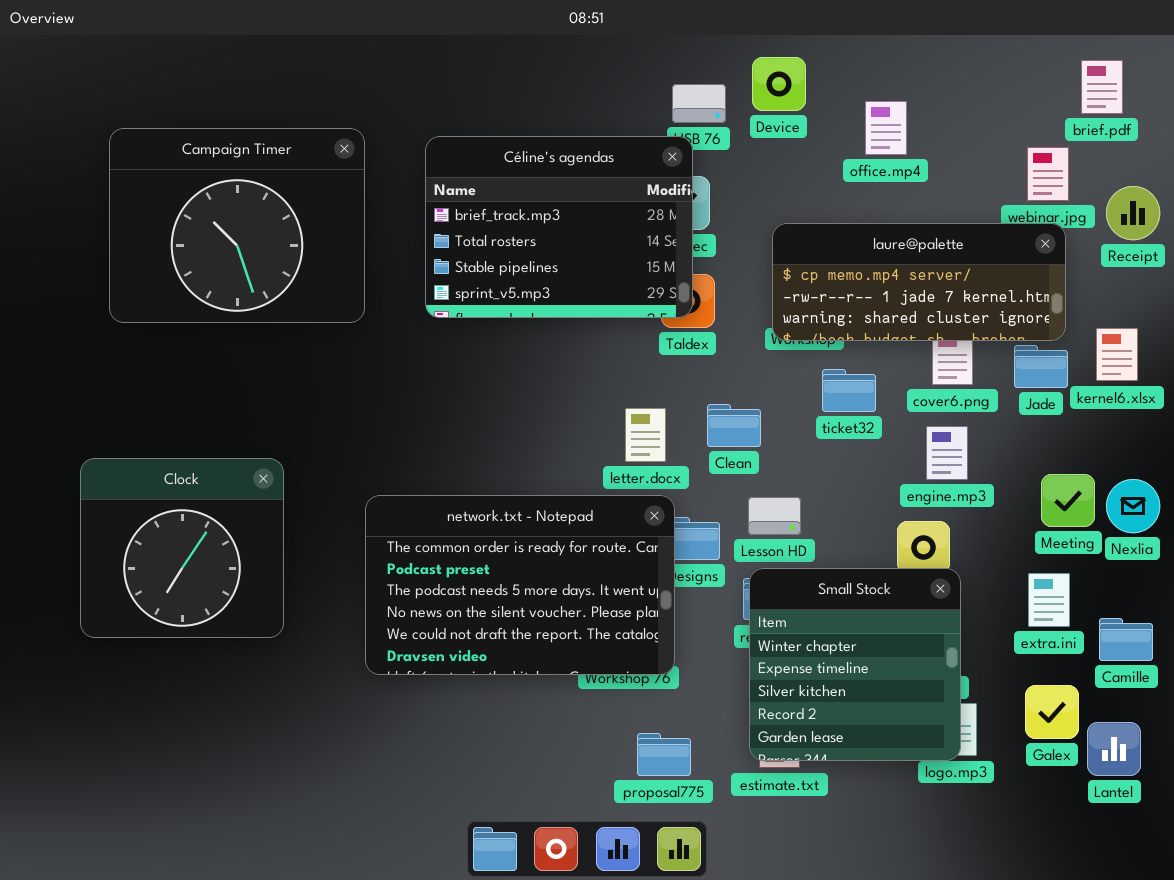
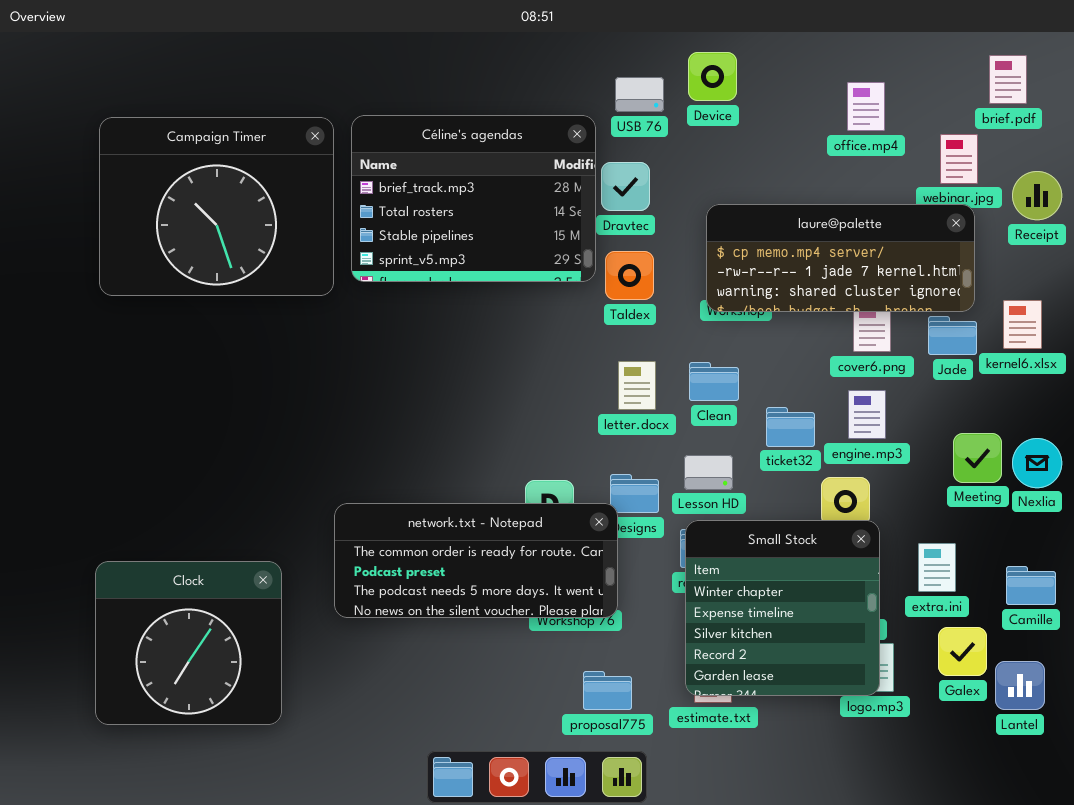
office.mp4: [865,101,907,155] -> [847,82,885,131], moved
Céline's agendas: [425,136,693,318] -> [351,115,596,282], moved
ticket32: [822,369,876,412] -> [766,407,815,447], moved
Clean: [707,404,761,447] -> [689,362,739,401], moved
letter.docx: [625,408,666,462] -> [618,361,656,410], moved
Clock: [80,458,284,638] -> [95,561,282,725], moved
network.txt - Notepad: [365,495,675,675] -> [334,503,618,618], resized
extra.ini: [1028,573,1070,627] -> [918,543,956,592], moved

